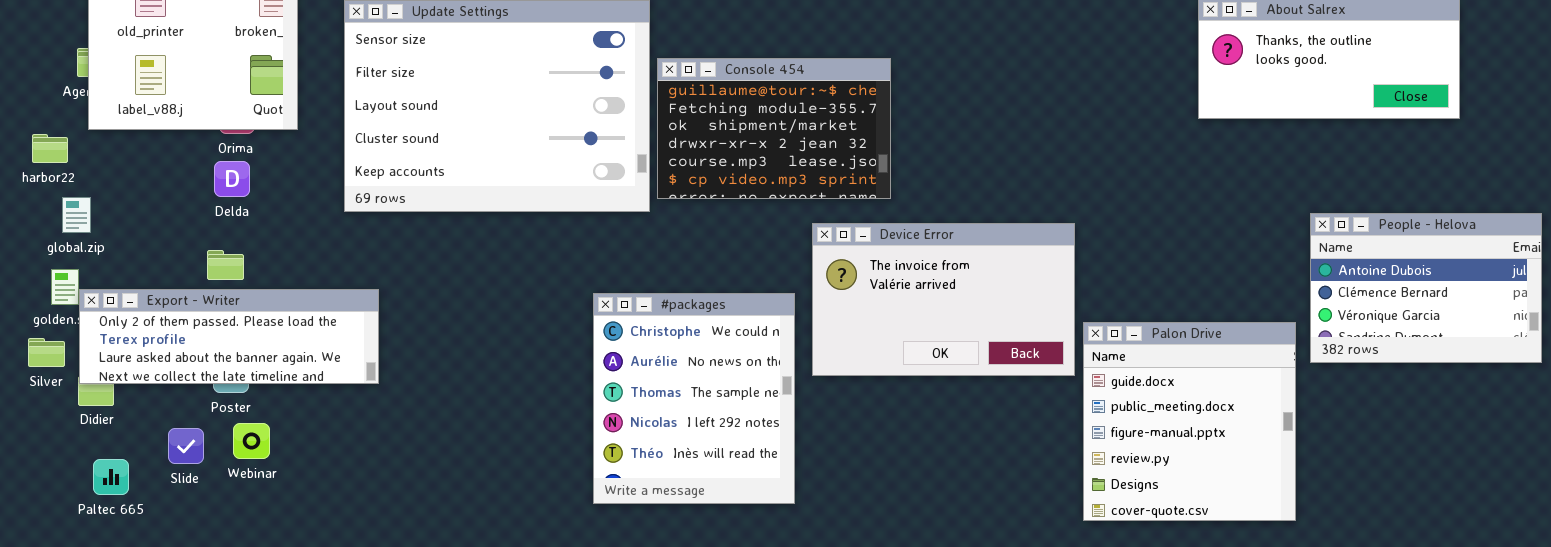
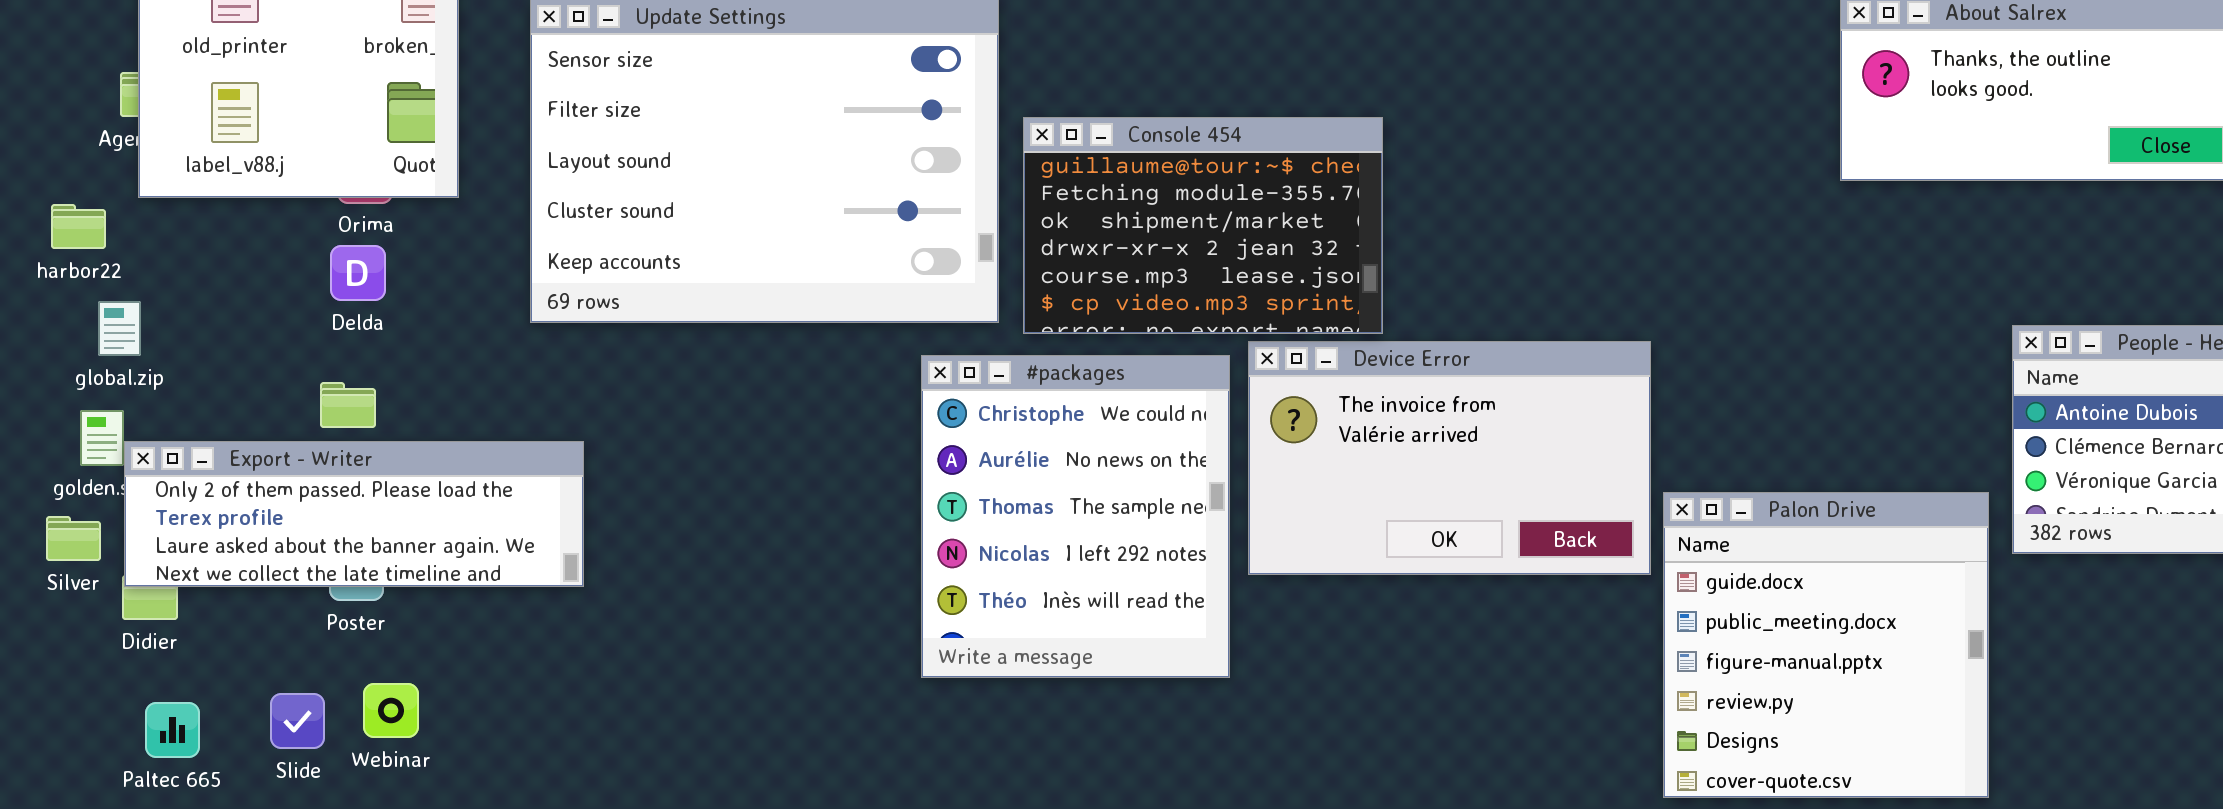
Console 454: [657,58,891,199] -> [1023,117,1383,334], moved
#packages: [593,293,795,504] -> [921,355,1230,678], moved
Webinar: [233,423,270,459] -> [363,683,419,738], moved
Slide: [168,428,204,464] -> [270,693,325,749], moved

